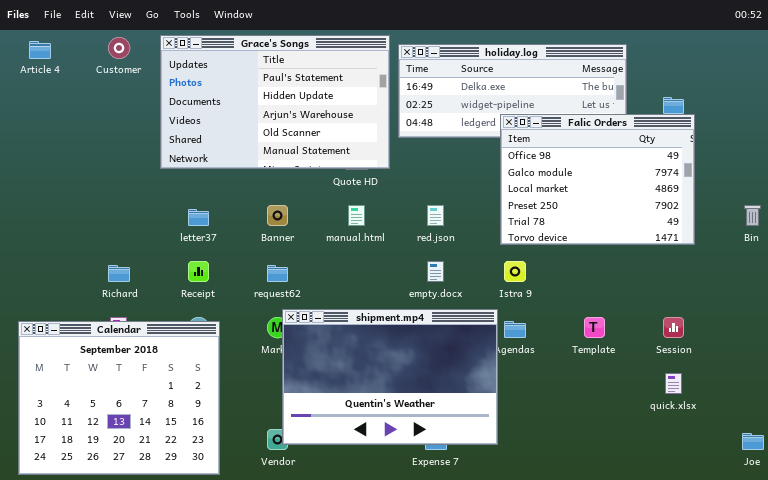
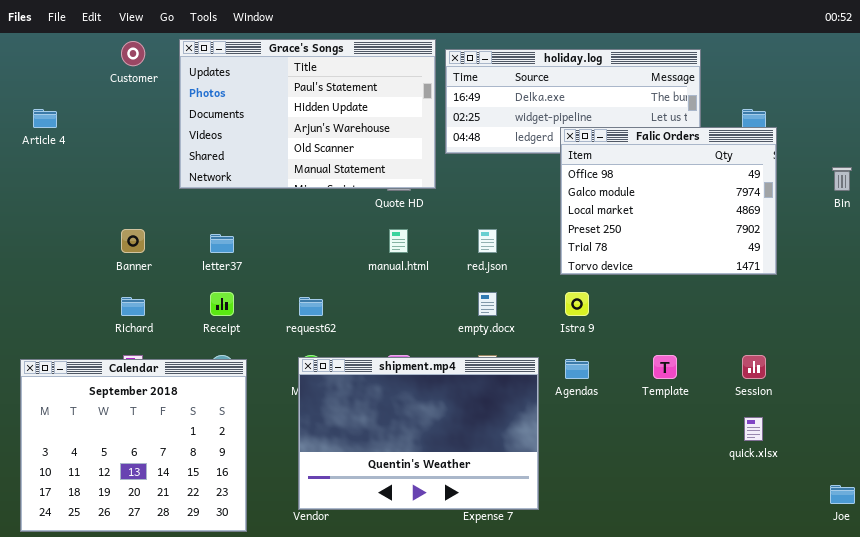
Article 4: [29,41,51,59] -> [33,109,57,128], moved
Banner: [267,205,288,226] -> [121,229,145,253], moved
Bin: [744,205,761,226] -> [832,167,852,191], moved
shipment.mp4: [282,309,498,445] -> [298,357,539,510], moved

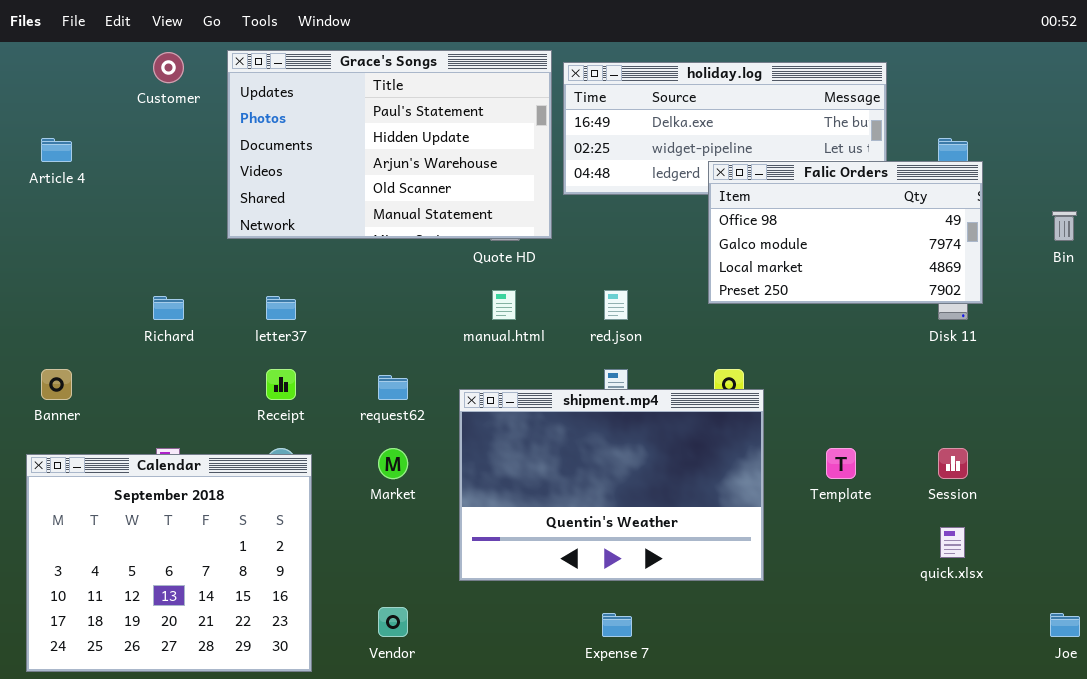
Falic Orders: [560,127,777,275] -> [708,161,983,304], resized
Banner: [121,229,145,253] -> [41,369,72,400], moved
Richard: [121,297,145,316] -> [153,296,184,320], moved
shipment.mp4: [298,357,539,510] -> [459,389,764,581], moved

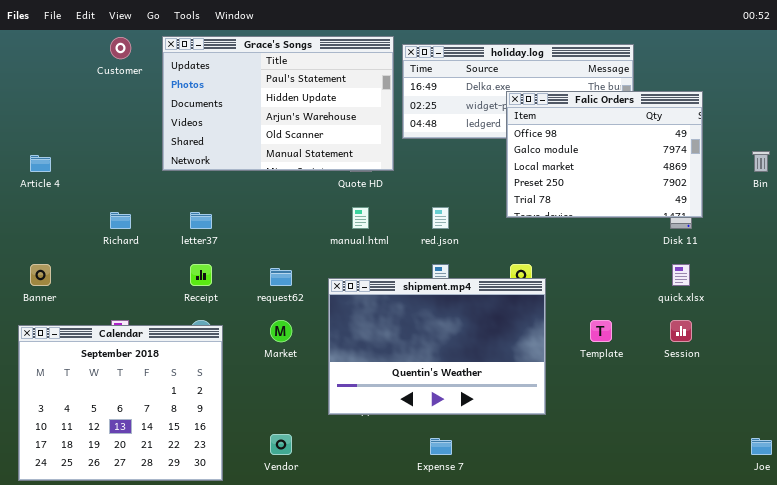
Article 4: [41,138,72,162] -> [30,155,51,172], moved
Falic Orders: [708,161,983,304] -> [506,91,703,218], resized
quick.xlsx: [940,527,965,558] -> [672,264,690,286], moved

